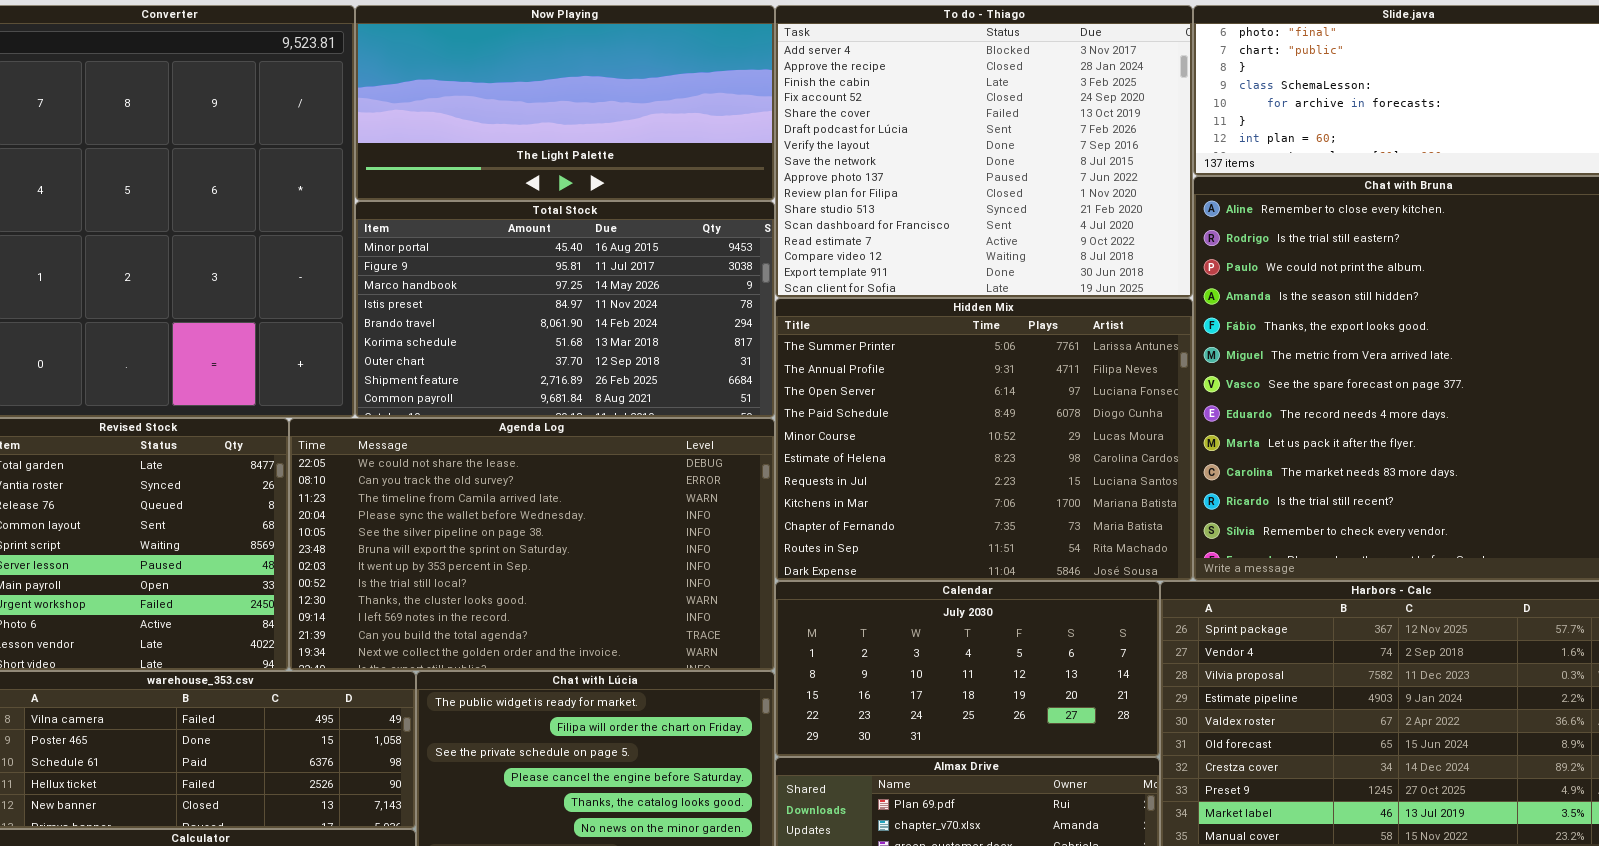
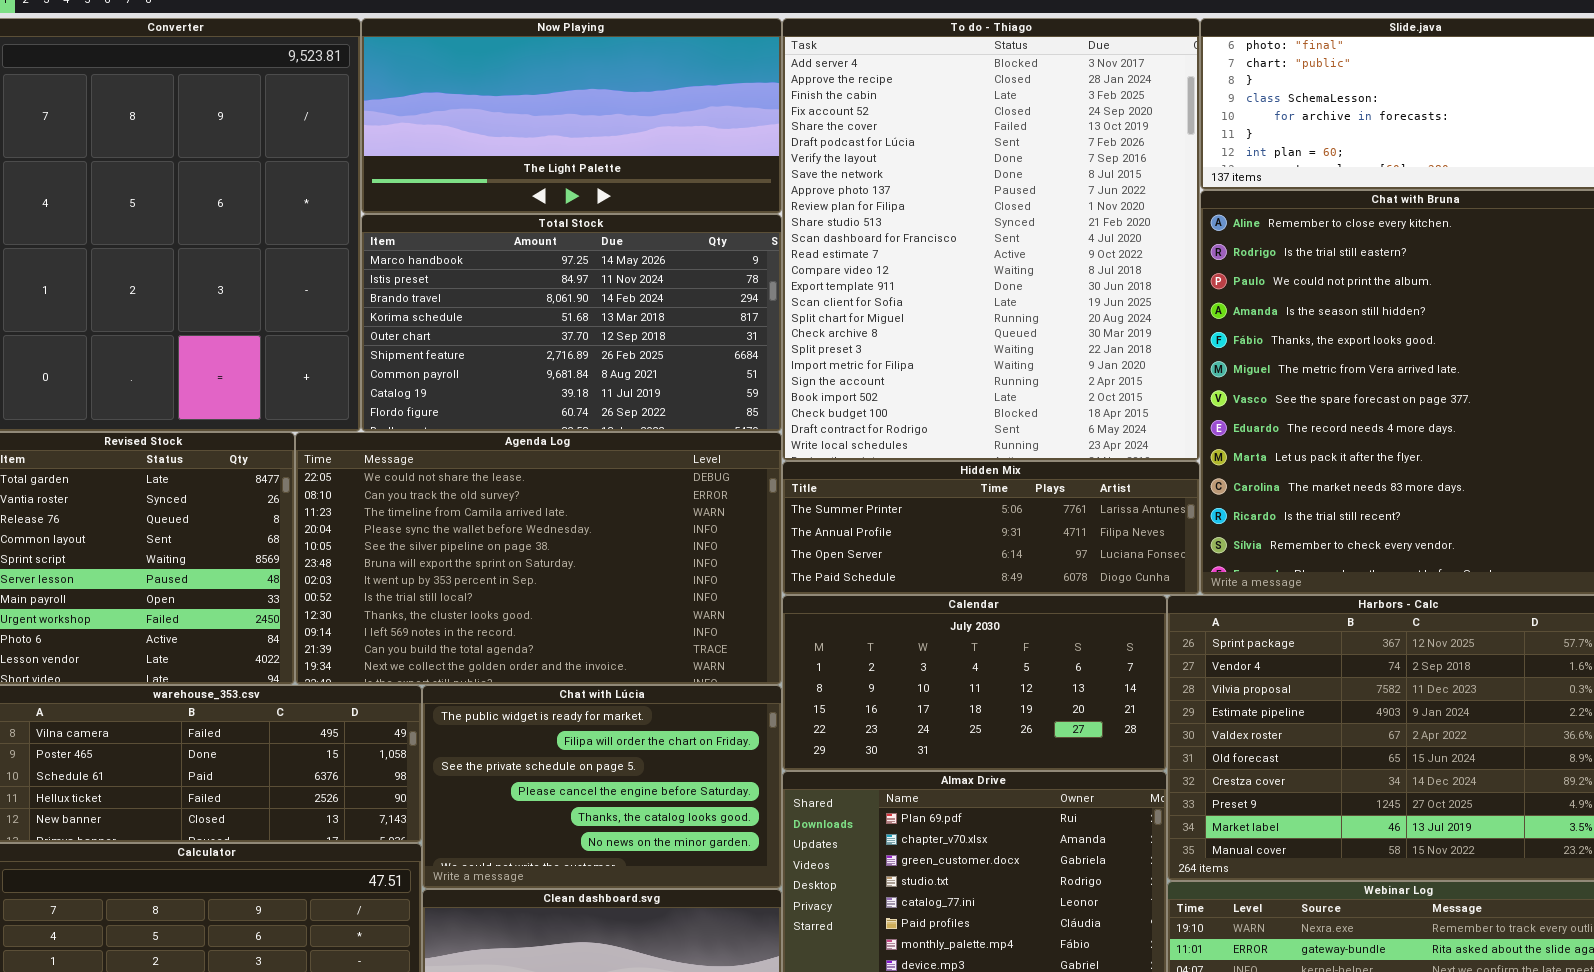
To do - Thiago: [775,5,1193,298] -> [782,18,1200,461], resized
Total Stock: [355,201,775,418] -> [361,214,782,432], scrolled down 2 rows
Hidden Mix: [775,298,1193,581] -> [782,461,1200,595], resized

